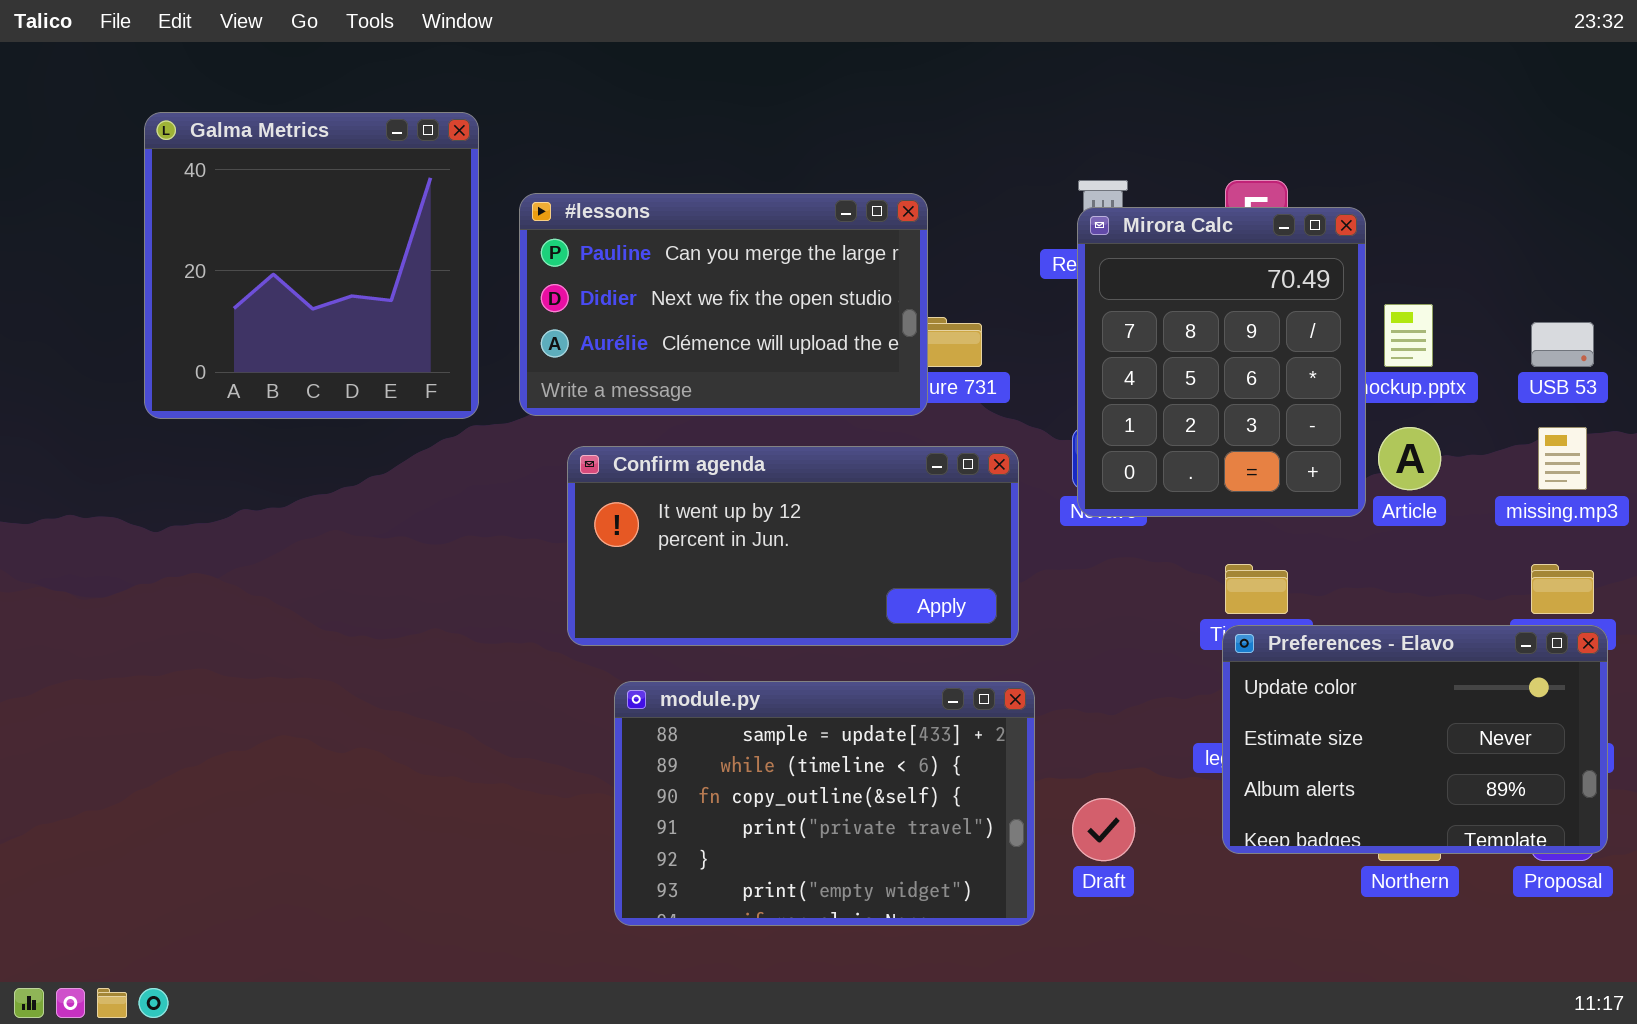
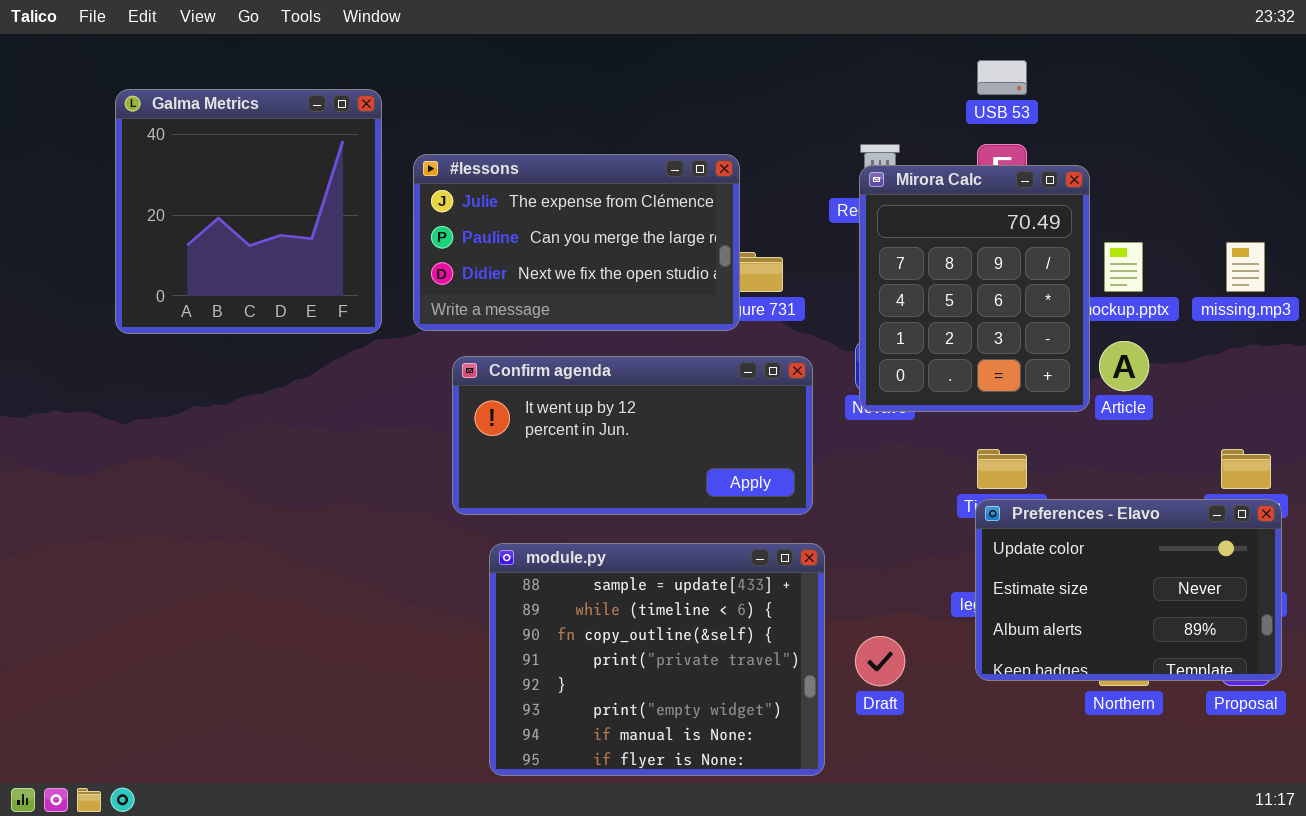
#lessons: [519,193,928,416] -> [413,154,740,331], scrolled up 1 row
USB 53: [1531,322,1594,367] -> [977,60,1027,95], moved
missing.mp3: [1538,427,1587,490] -> [1226,242,1265,292], moved
module.py: [614,681,1035,926] -> [489,543,825,776], resized

